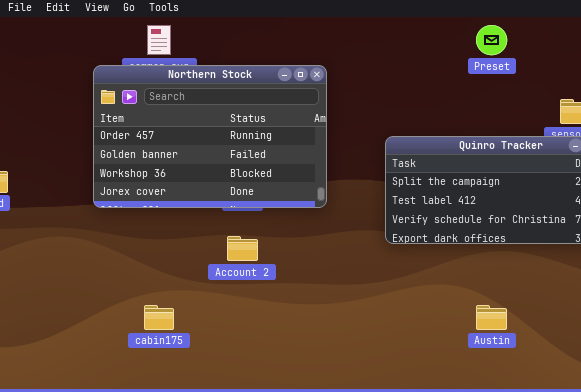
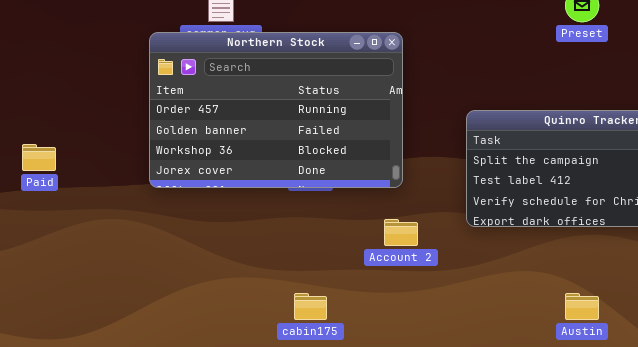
Account 2: [227,236,258,261] -> [384,219,418,246], moved
cabin175: [144,305,174,330] -> [294,293,327,320], moved

